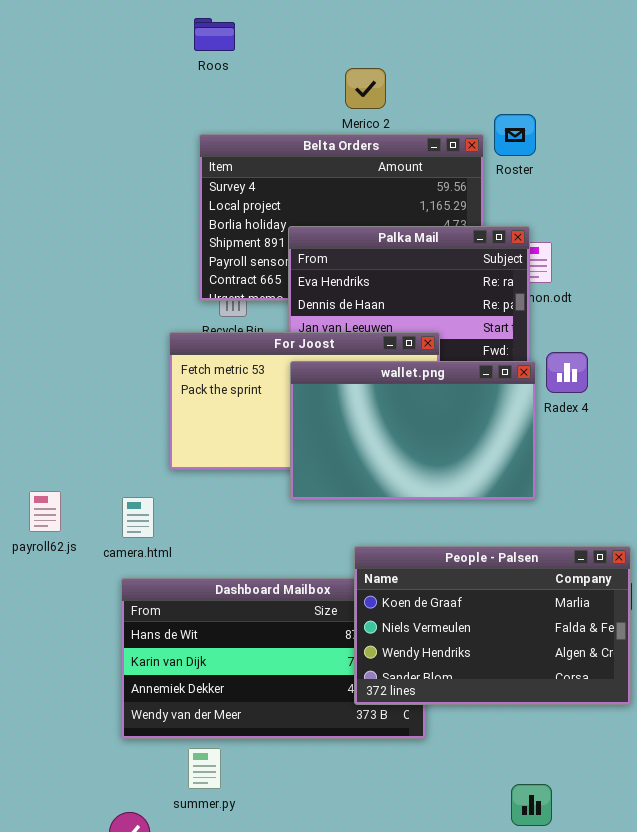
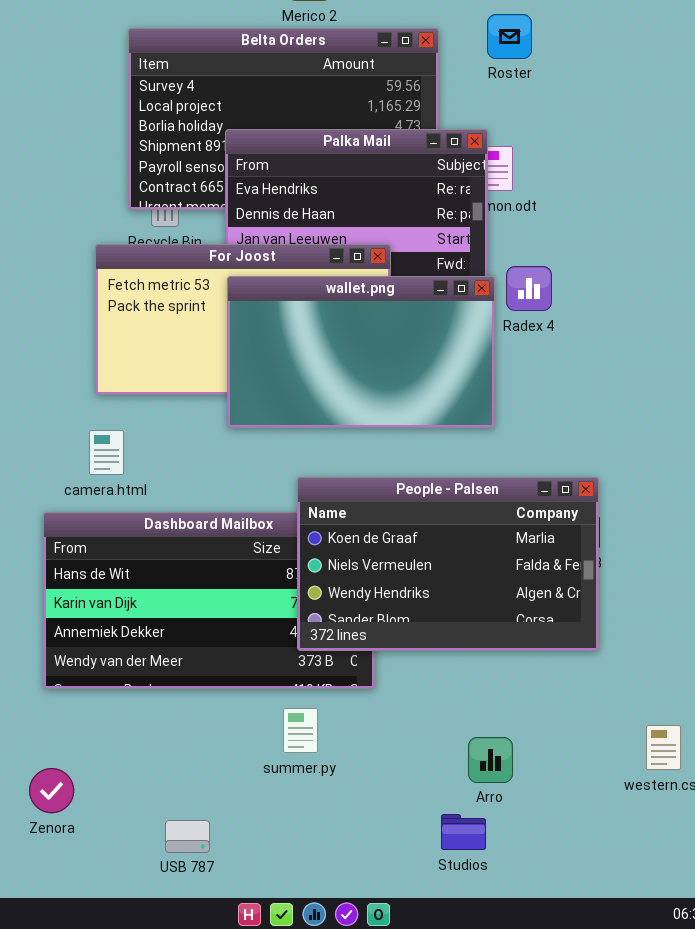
Roster: [494,114,536,156] -> [487,14,532,59], moved
camera.html: [122,497,154,538] -> [89,430,124,475], moved
summer.py: [188,748,221,789] -> [283,708,318,753], moved

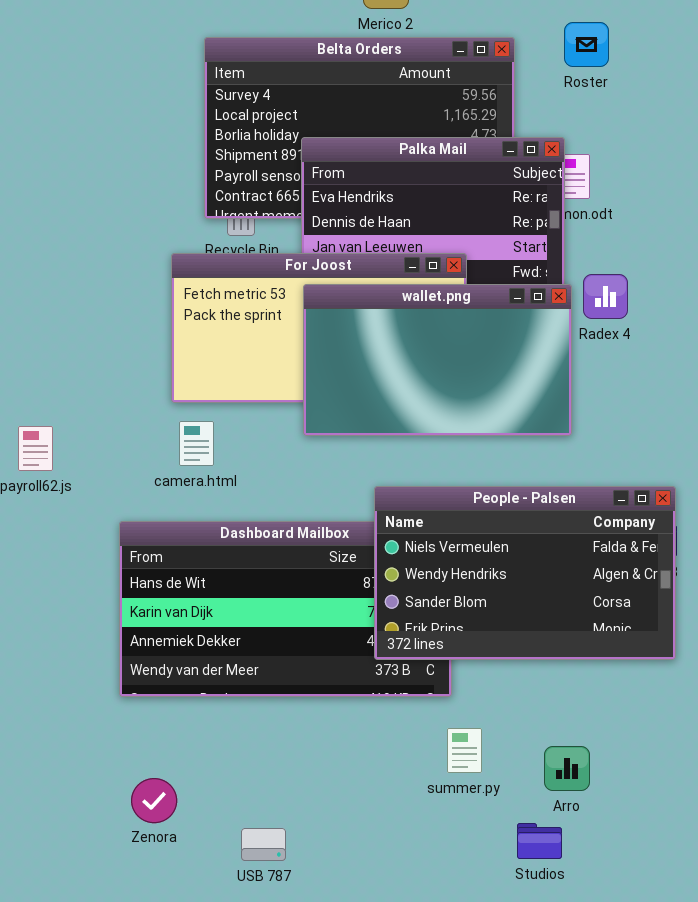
camera.html: [89,430,124,475] -> [179,421,214,466], moved
People - Palsen: [297,477,599,651] -> [374,486,676,660], scrolled down 1 row
summer.py: [283,708,318,753] -> [447,728,482,773], moved
Zenora: [29,768,74,813] -> [131,778,177,823], moved

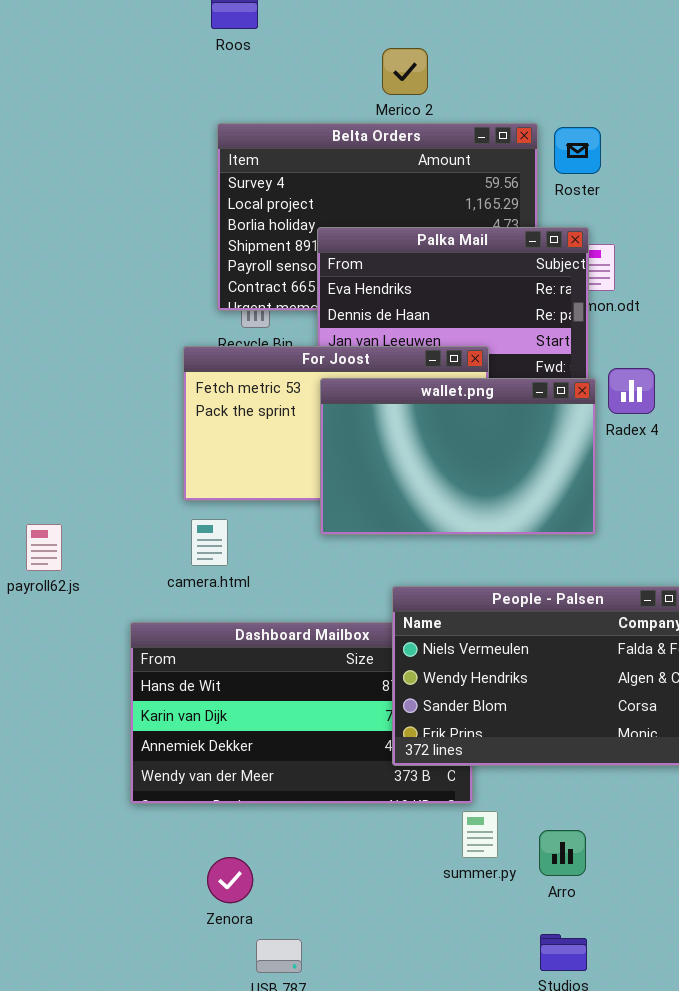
Roster: [564,22,609,67] -> [554,127,601,174], moved
summer.py: [447,728,482,773] -> [462,811,498,858], moved
Arro: [544,746,590,791] -> [539,830,586,876], moved
Zenora: [131,778,177,823] -> [207,857,253,903], moved

